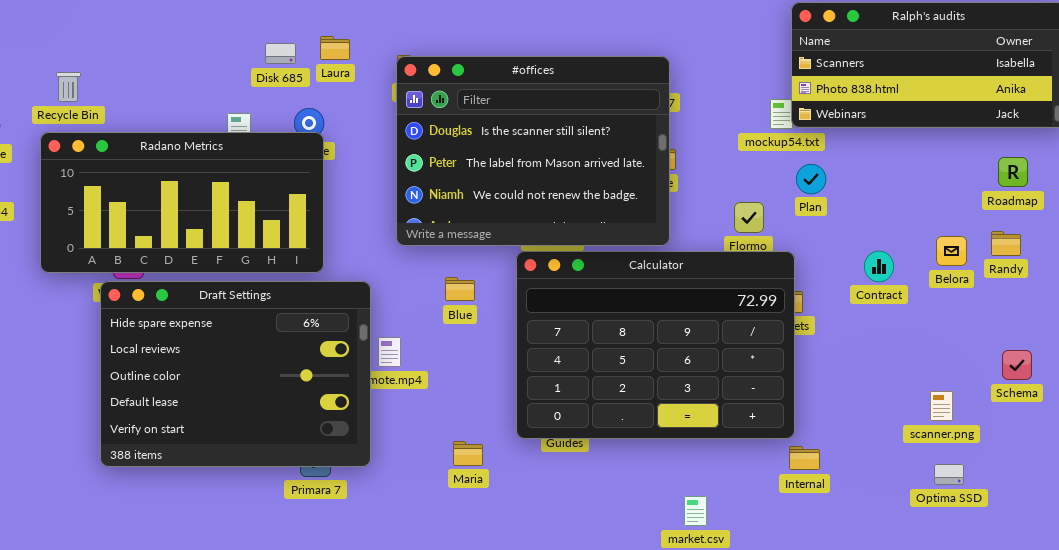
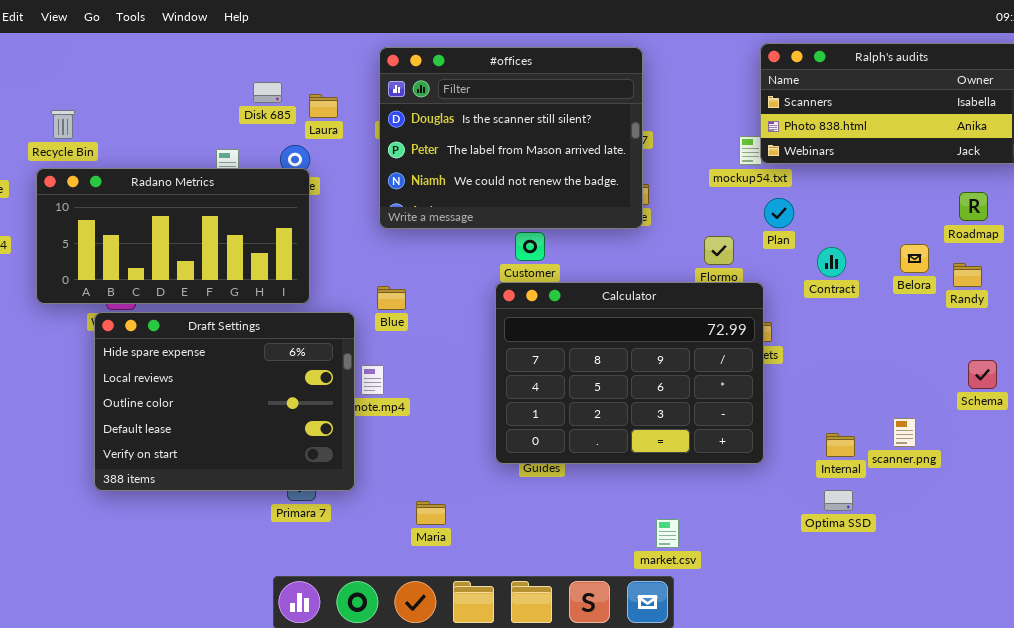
Laura: [320,36,350,60] -> [309,94,338,118], moved
#offices: [396,56,670,246] -> [379,47,643,229], moved
Belora: [936,236,967,266] -> [900,244,929,273], moved
Contract: [864,251,894,282] -> [817,247,846,277], moved
Blue: [445,277,475,301] -> [377,286,406,310], moved
Schema: [1002,350,1032,380] -> [968,360,997,389], moved
Maria: [453,441,483,466] -> [416,501,446,525], moved
Internal: [789,446,820,470] -> [826,433,855,457], moved
Optima SSD: [934,464,964,485] -> [824,490,853,511], moved

